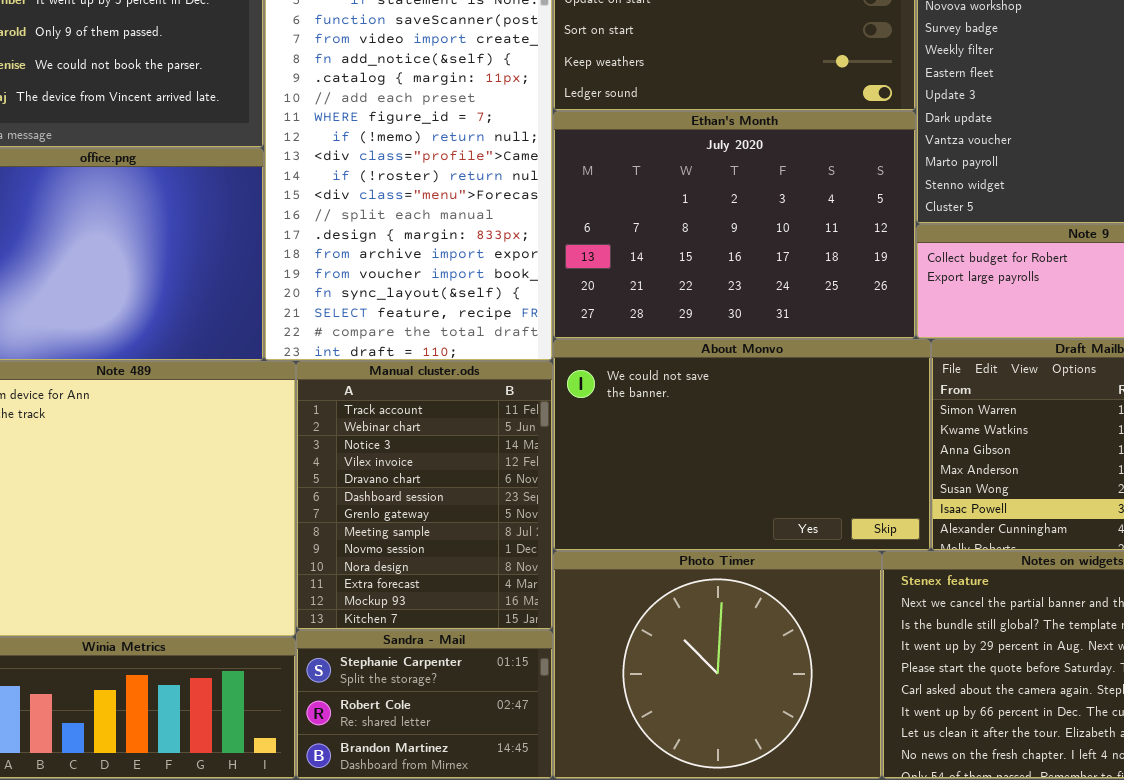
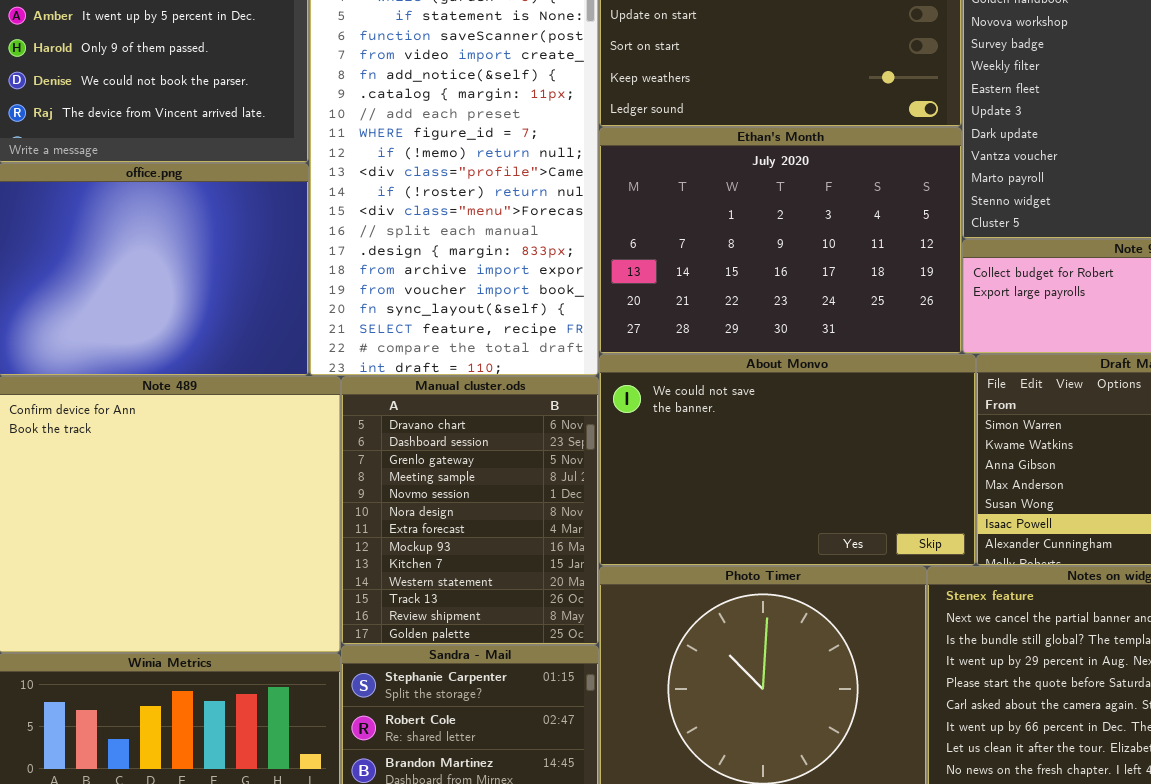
Manual cluster.ods: [296,361,553,630] -> [341,376,599,645], scrolled down 4 rows

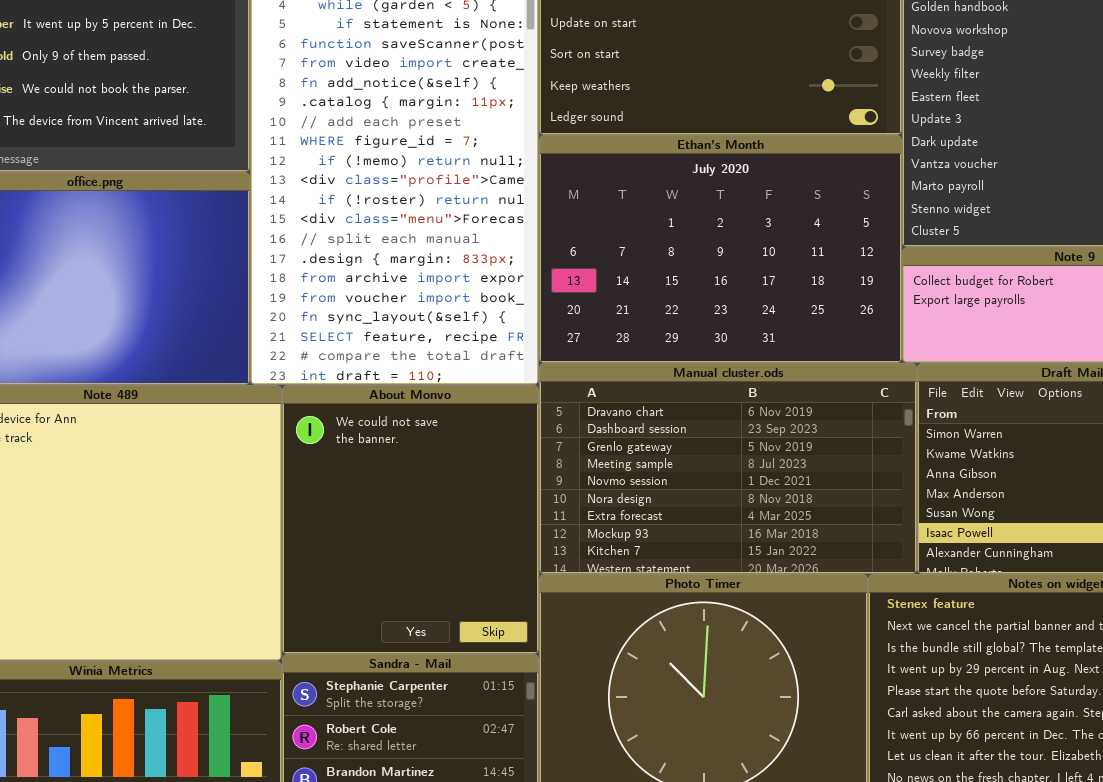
About Monvo: [599,354,976,566] -> [282,385,539,654], moved, resized
Manual cluster.ods: [341,376,599,645] -> [539,363,917,574], moved, resized

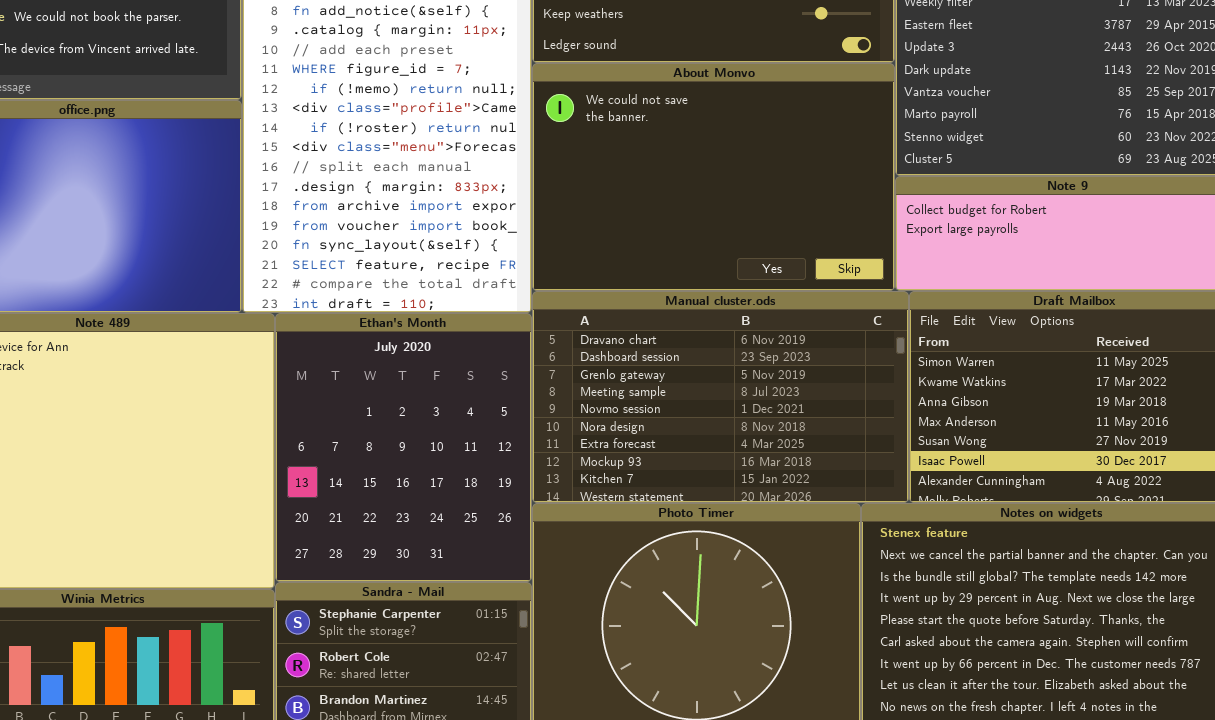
Ethan's Month: [539,135,902,363] -> [275,313,532,582], moved, resized
About Monvo: [282,385,539,654] -> [532,63,895,291], moved, resized

